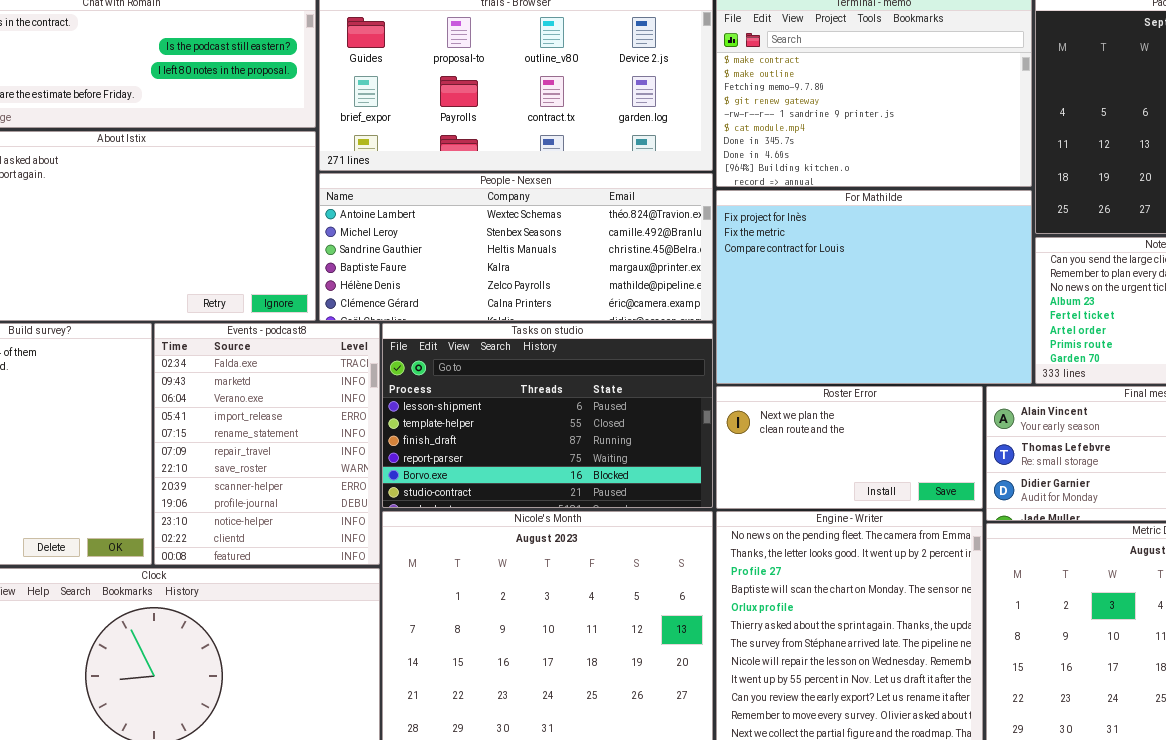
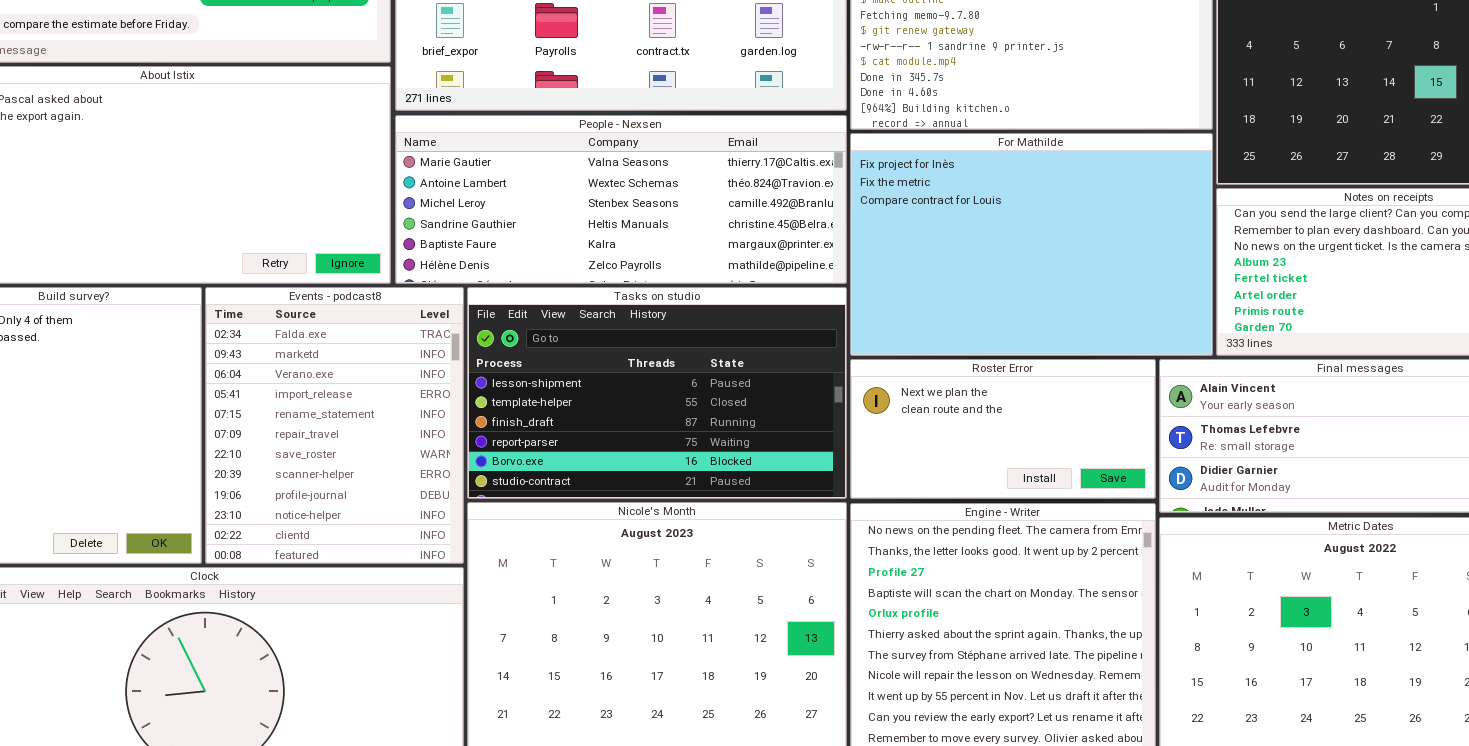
People - Nexsen: [319,173,713,321] -> [395,115,847,284], scrolled up 1 row

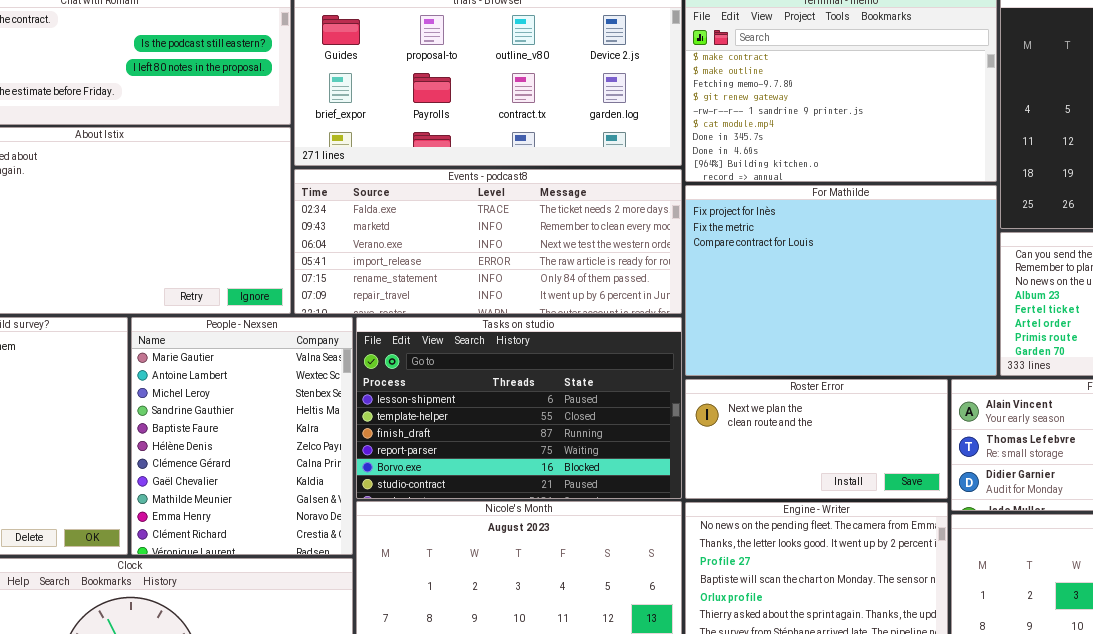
People - Nexsen: [395,115,847,284] -> [131,317,353,555], moved, resized
Events - podcast8: [205,287,464,564] -> [294,169,682,314], moved, resized

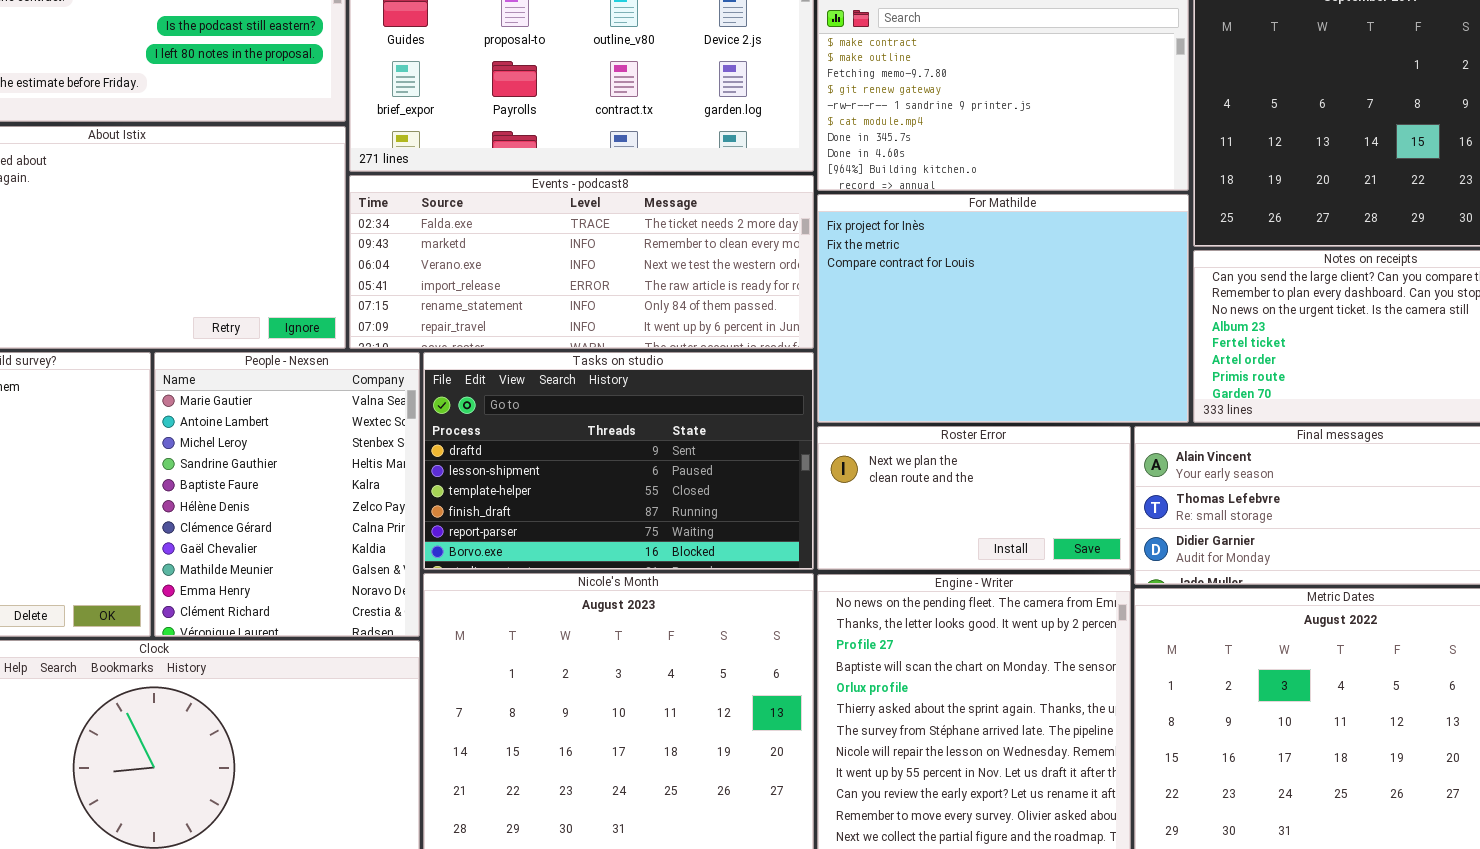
Tasks on studio: [356,317,682,499] -> [423,352,814,570], scrolled up 1 row

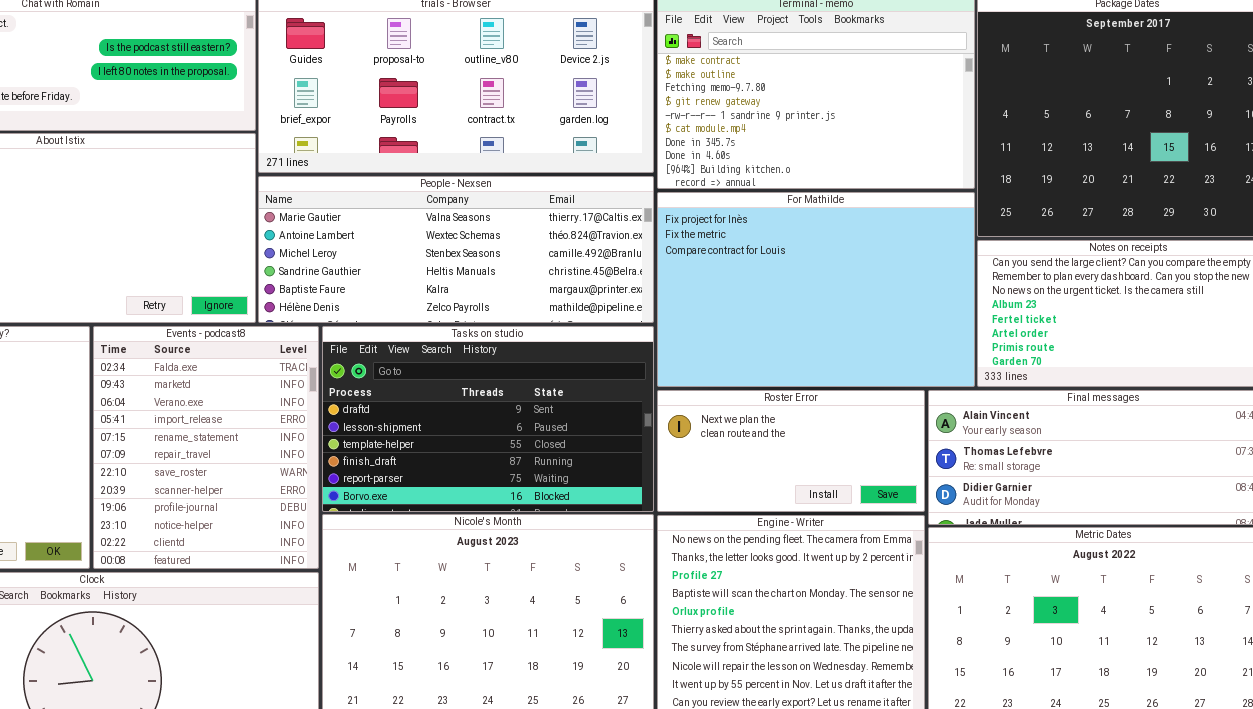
Events - podcast8: [349,175,814,349] -> [93,326,319,569], moved, resized
People - Nexsen: [154,352,420,637] -> [258,176,654,323], moved, resized

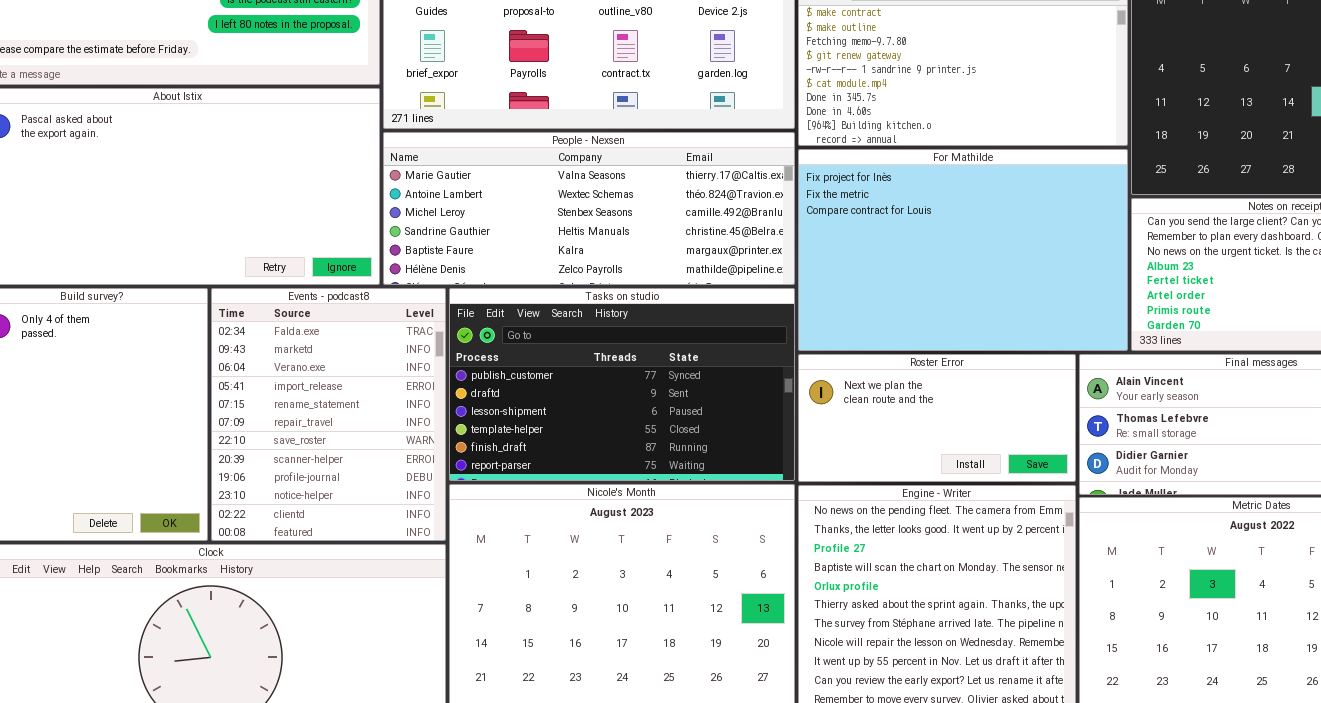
Tasks on studio: [322,326,654,512] -> [449,288,795,481], scrolled up 1 row

